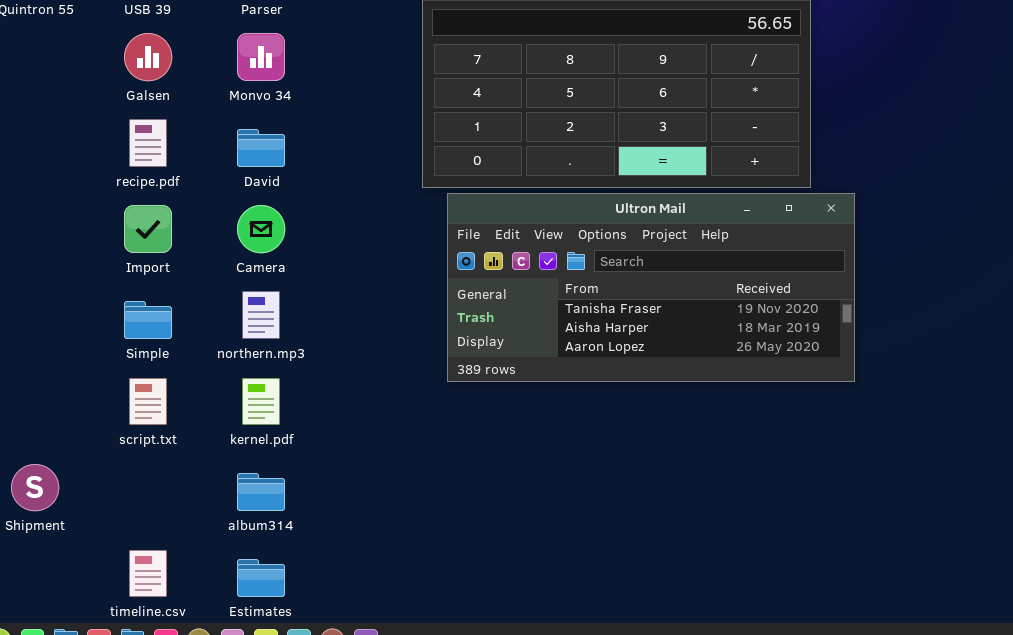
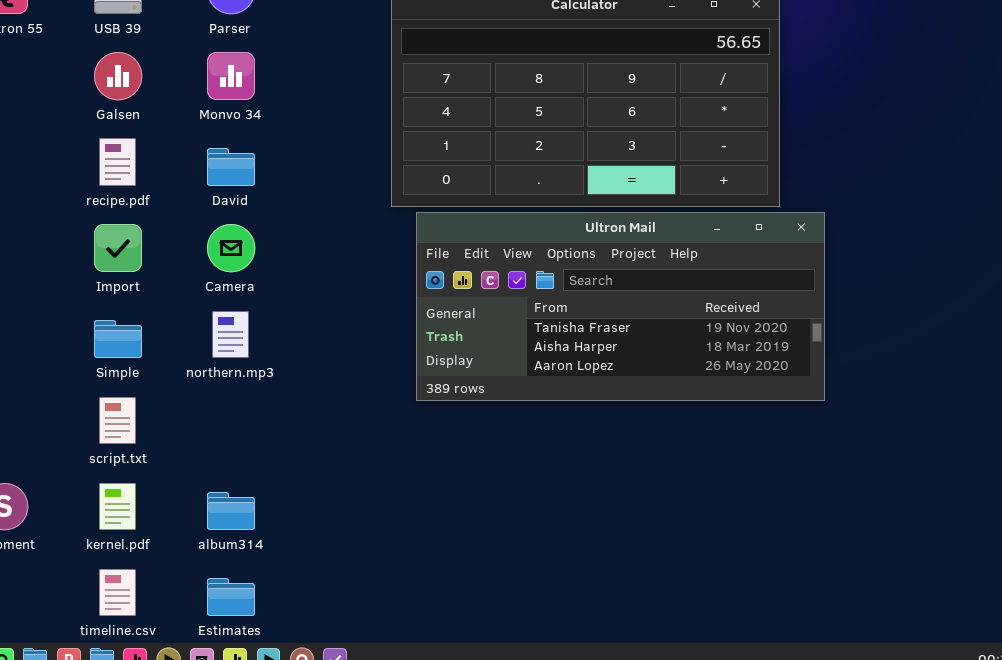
kernel.pdf: [242,378,280,425] -> [99,483,136,530], moved

